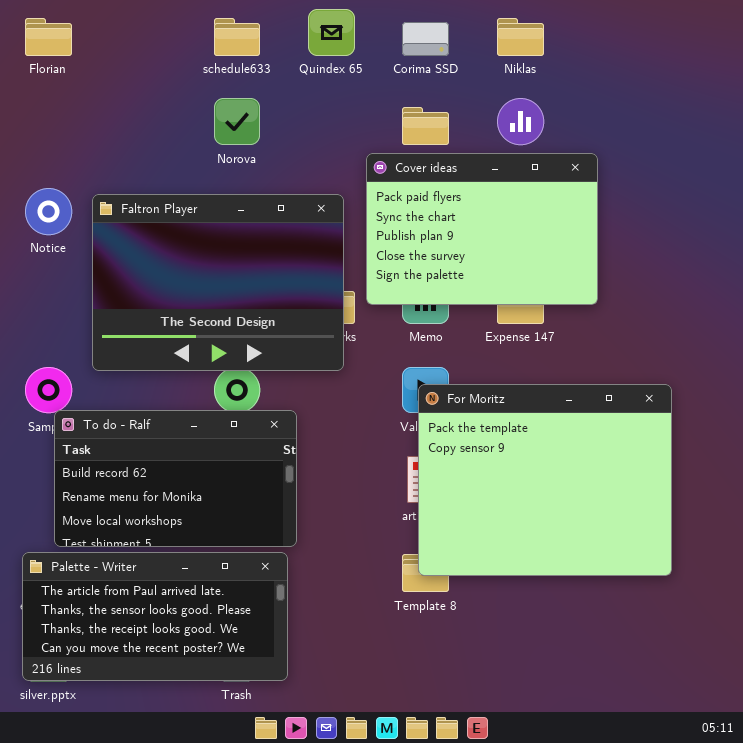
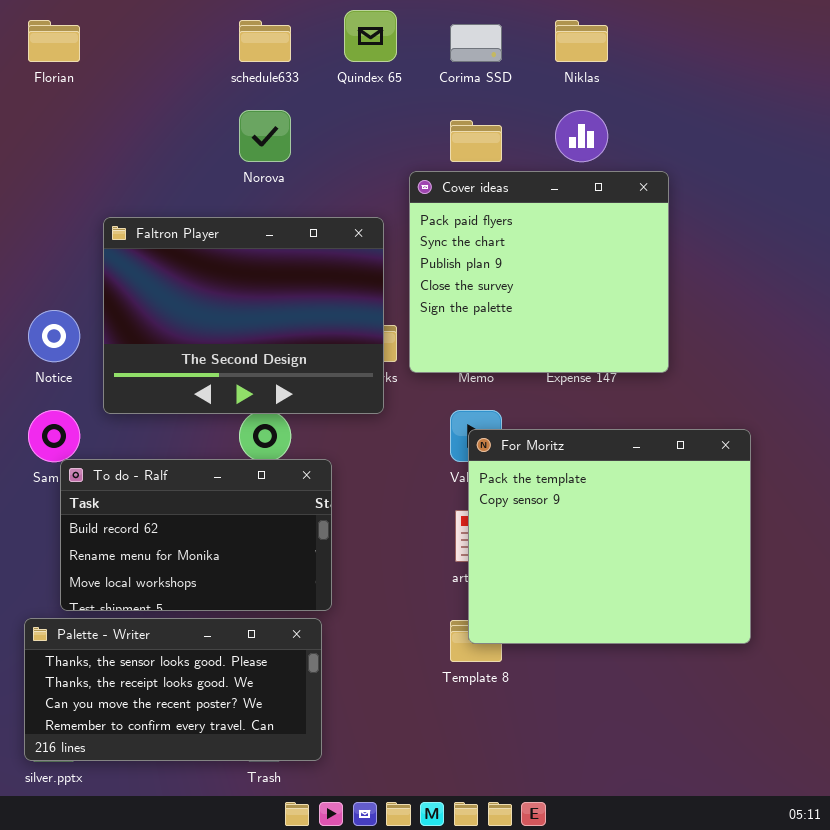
Cover ideas: [366,153,598,305] -> [409,171,669,373], resized
Notice: [25,188,72,235] -> [28,310,80,362], moved
Palette - Writer: [22,552,288,681] -> [24,618,322,761], scrolled down 1 row

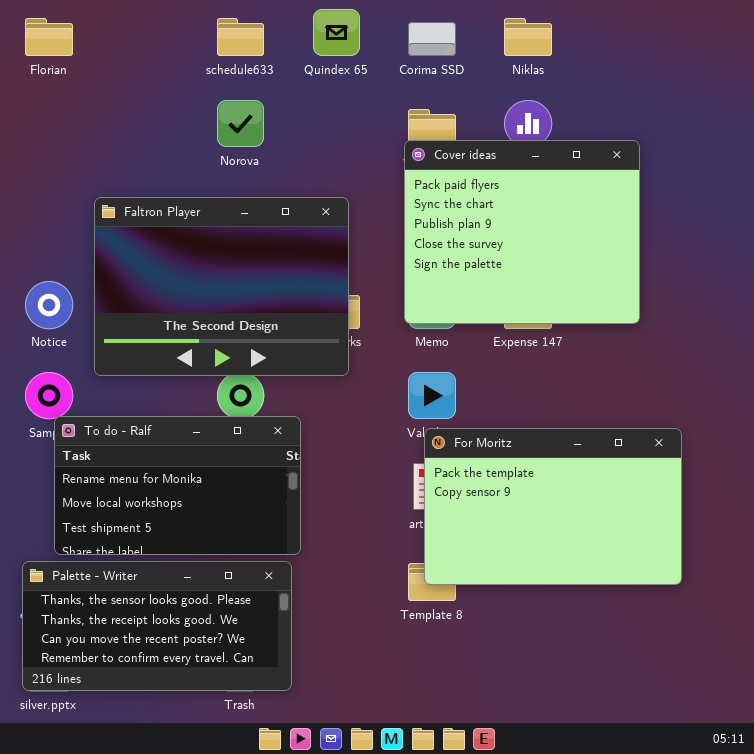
Cover ideas: [409,171,669,373] -> [404,140,640,324], moved
For Moritz: [468,429,751,644] -> [424,428,682,585], resized
To do - Ralf: [60,459,332,611] -> [54,416,301,555], scrolled down 1 row

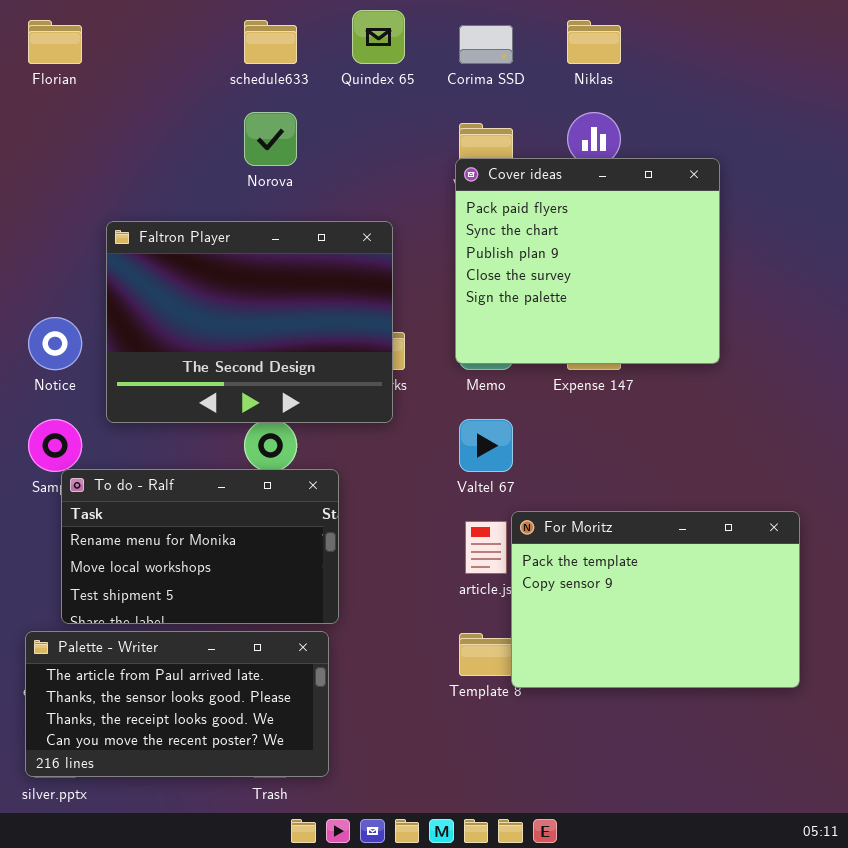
For Moritz: [424,428,682,585] -> [511,511,800,688], moved
Palette - Writer: [22,561,292,691] -> [25,631,329,777], scrolled up 1 row

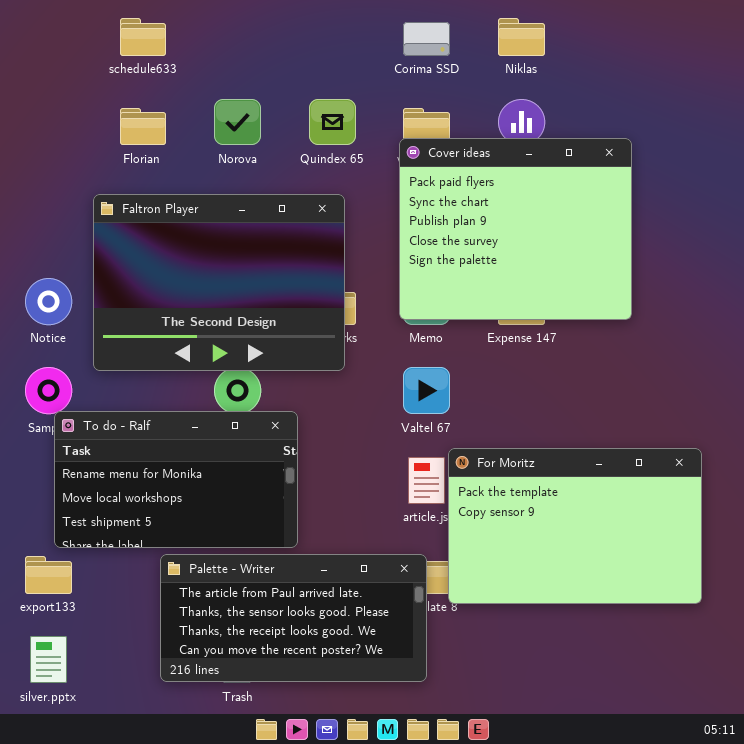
Quindex 65: [352,10,405,64] -> [309,99,356,145], moved
Florian: [28,20,82,64] -> [120,108,166,145], moved
schedule633: [244,20,297,64] -> [120,18,166,56], moved
Palette - Writer: [25,631,329,777] -> [160,554,427,682], moved

